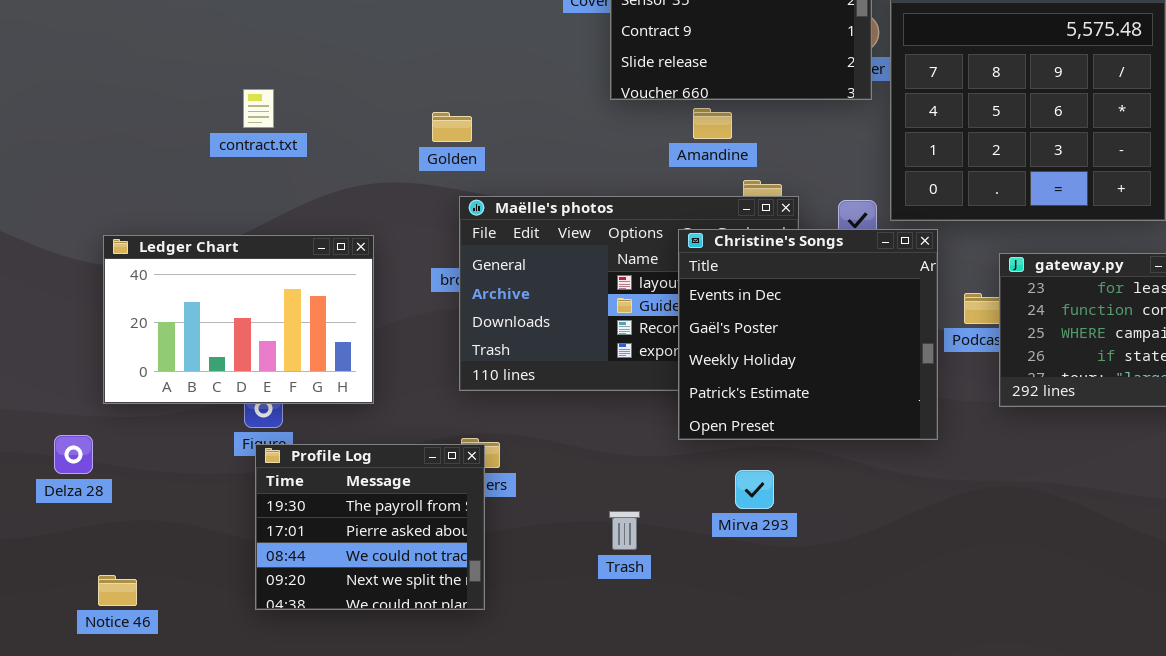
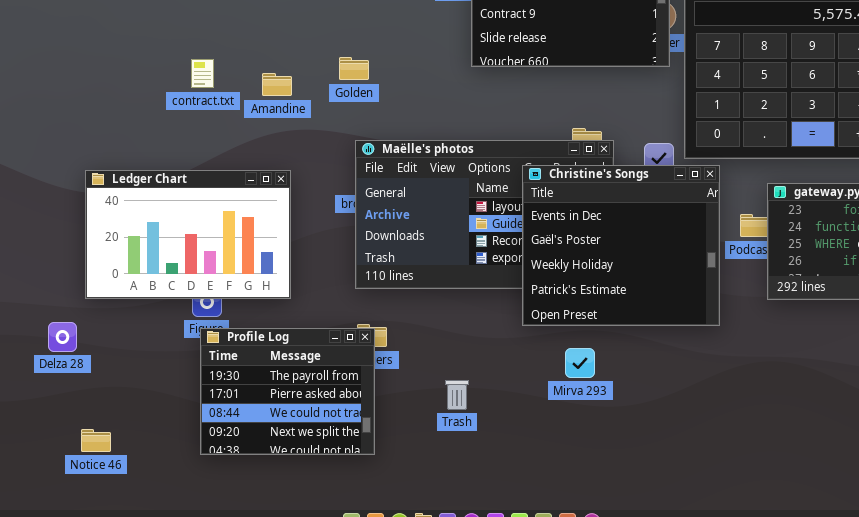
Amandine: [693,108,732,139] -> [262,73,292,96], moved
Golden: [432,112,472,142] -> [339,57,369,80], moved
Trash: [609,511,640,550] -> [445,380,469,410], moved

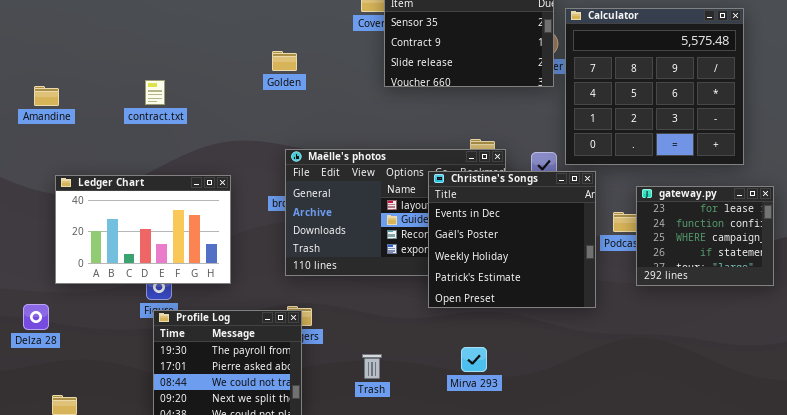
Golden: [339,57,369,80] -> [272,51,297,71], moved
Amandine: [262,73,292,96] -> [34,86,59,106], moved
Mirva 293: [565,348,595,378] -> [461,347,487,372], moved

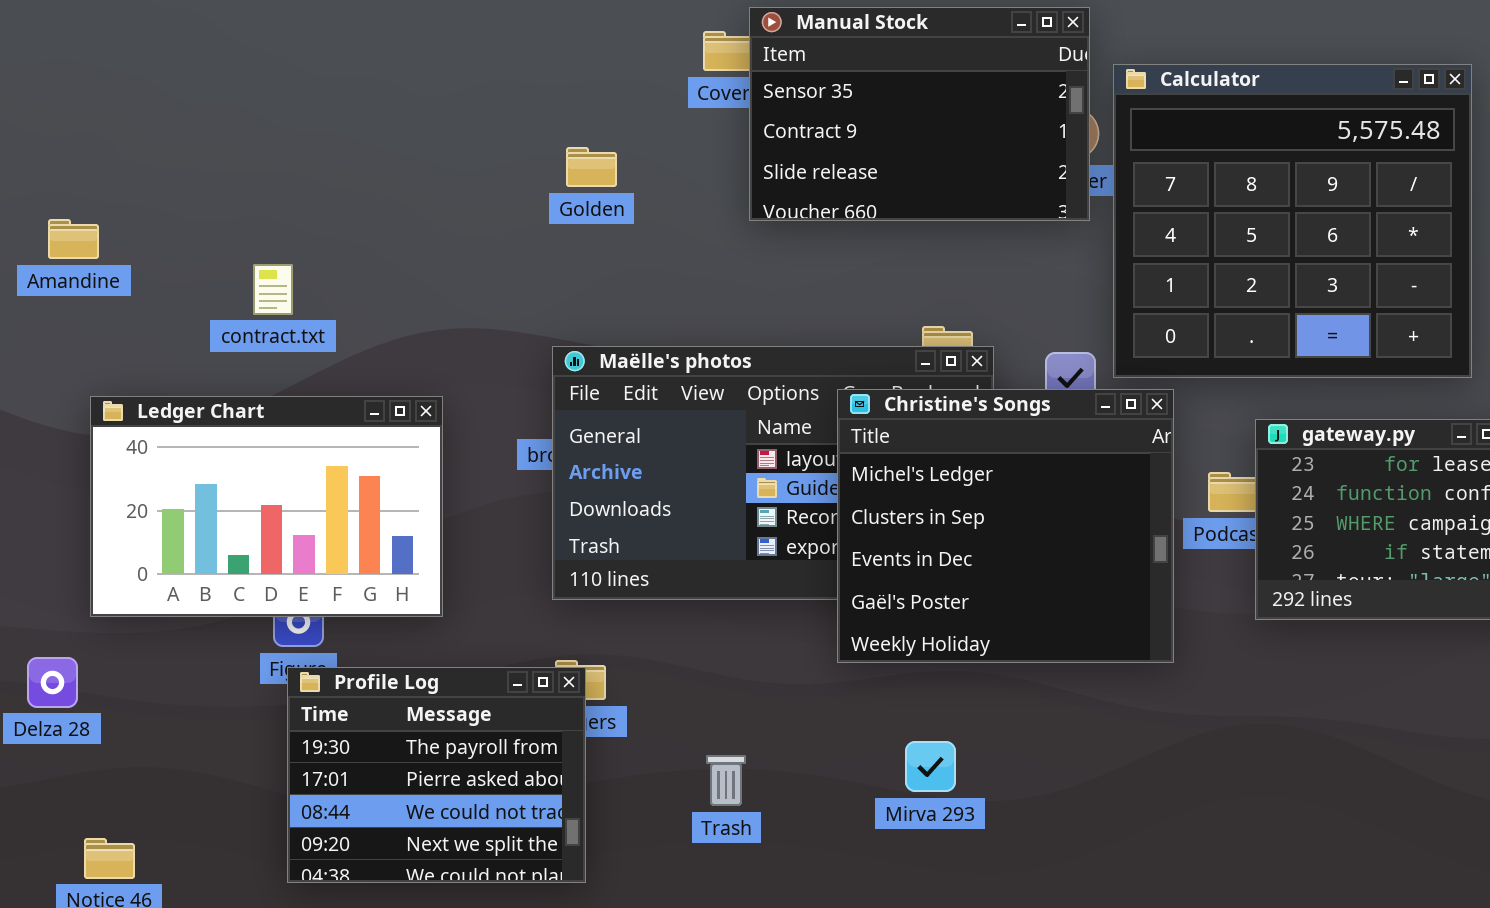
Golden: [272,51,297,71] -> [566,147,617,187], moved
contract.txt: [145,80,165,105] -> [253,264,293,315], moved
Christine's Songs: [428,171,596,308] -> [837,389,1174,663], scrolled up 2 rows

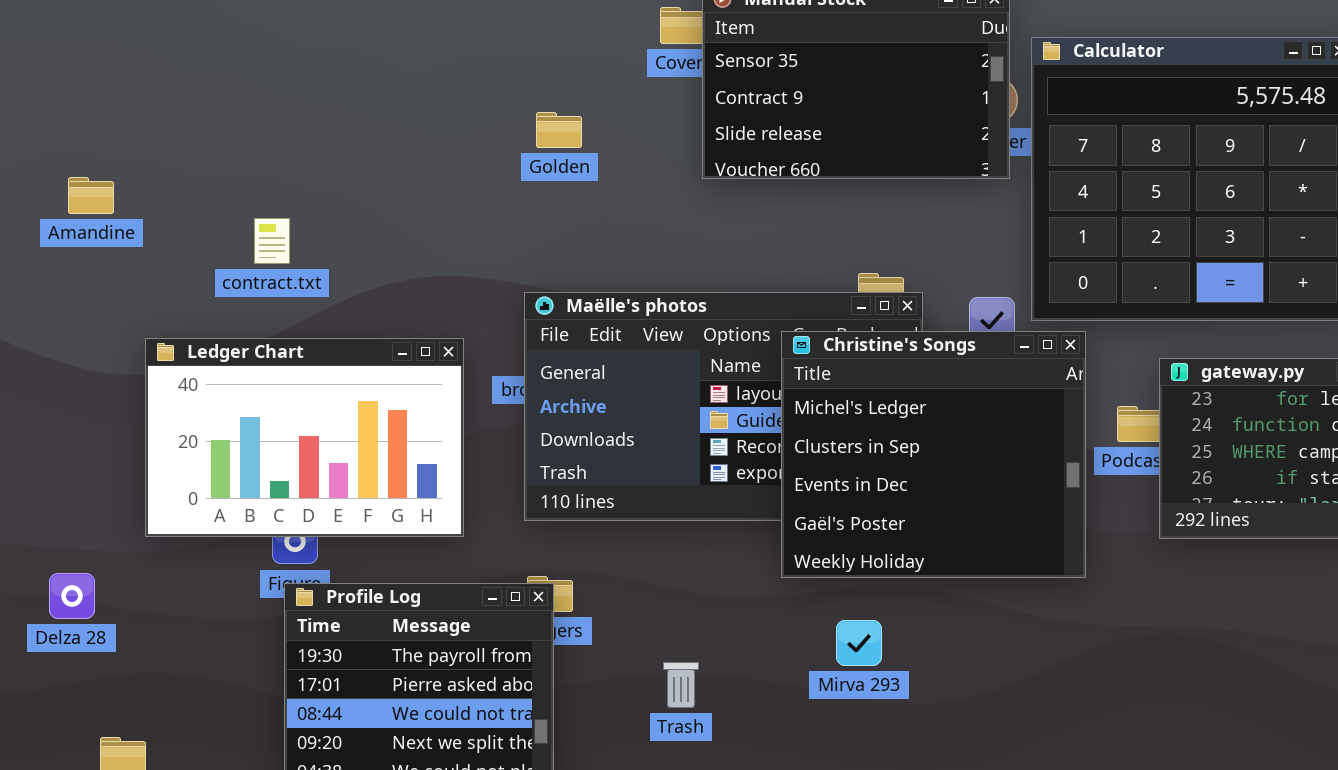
Ledger Chart: [90,396,443,617] -> [145,338,464,537], moved
Mirva 293: [905,741,956,792] -> [836,620,882,666], moved

